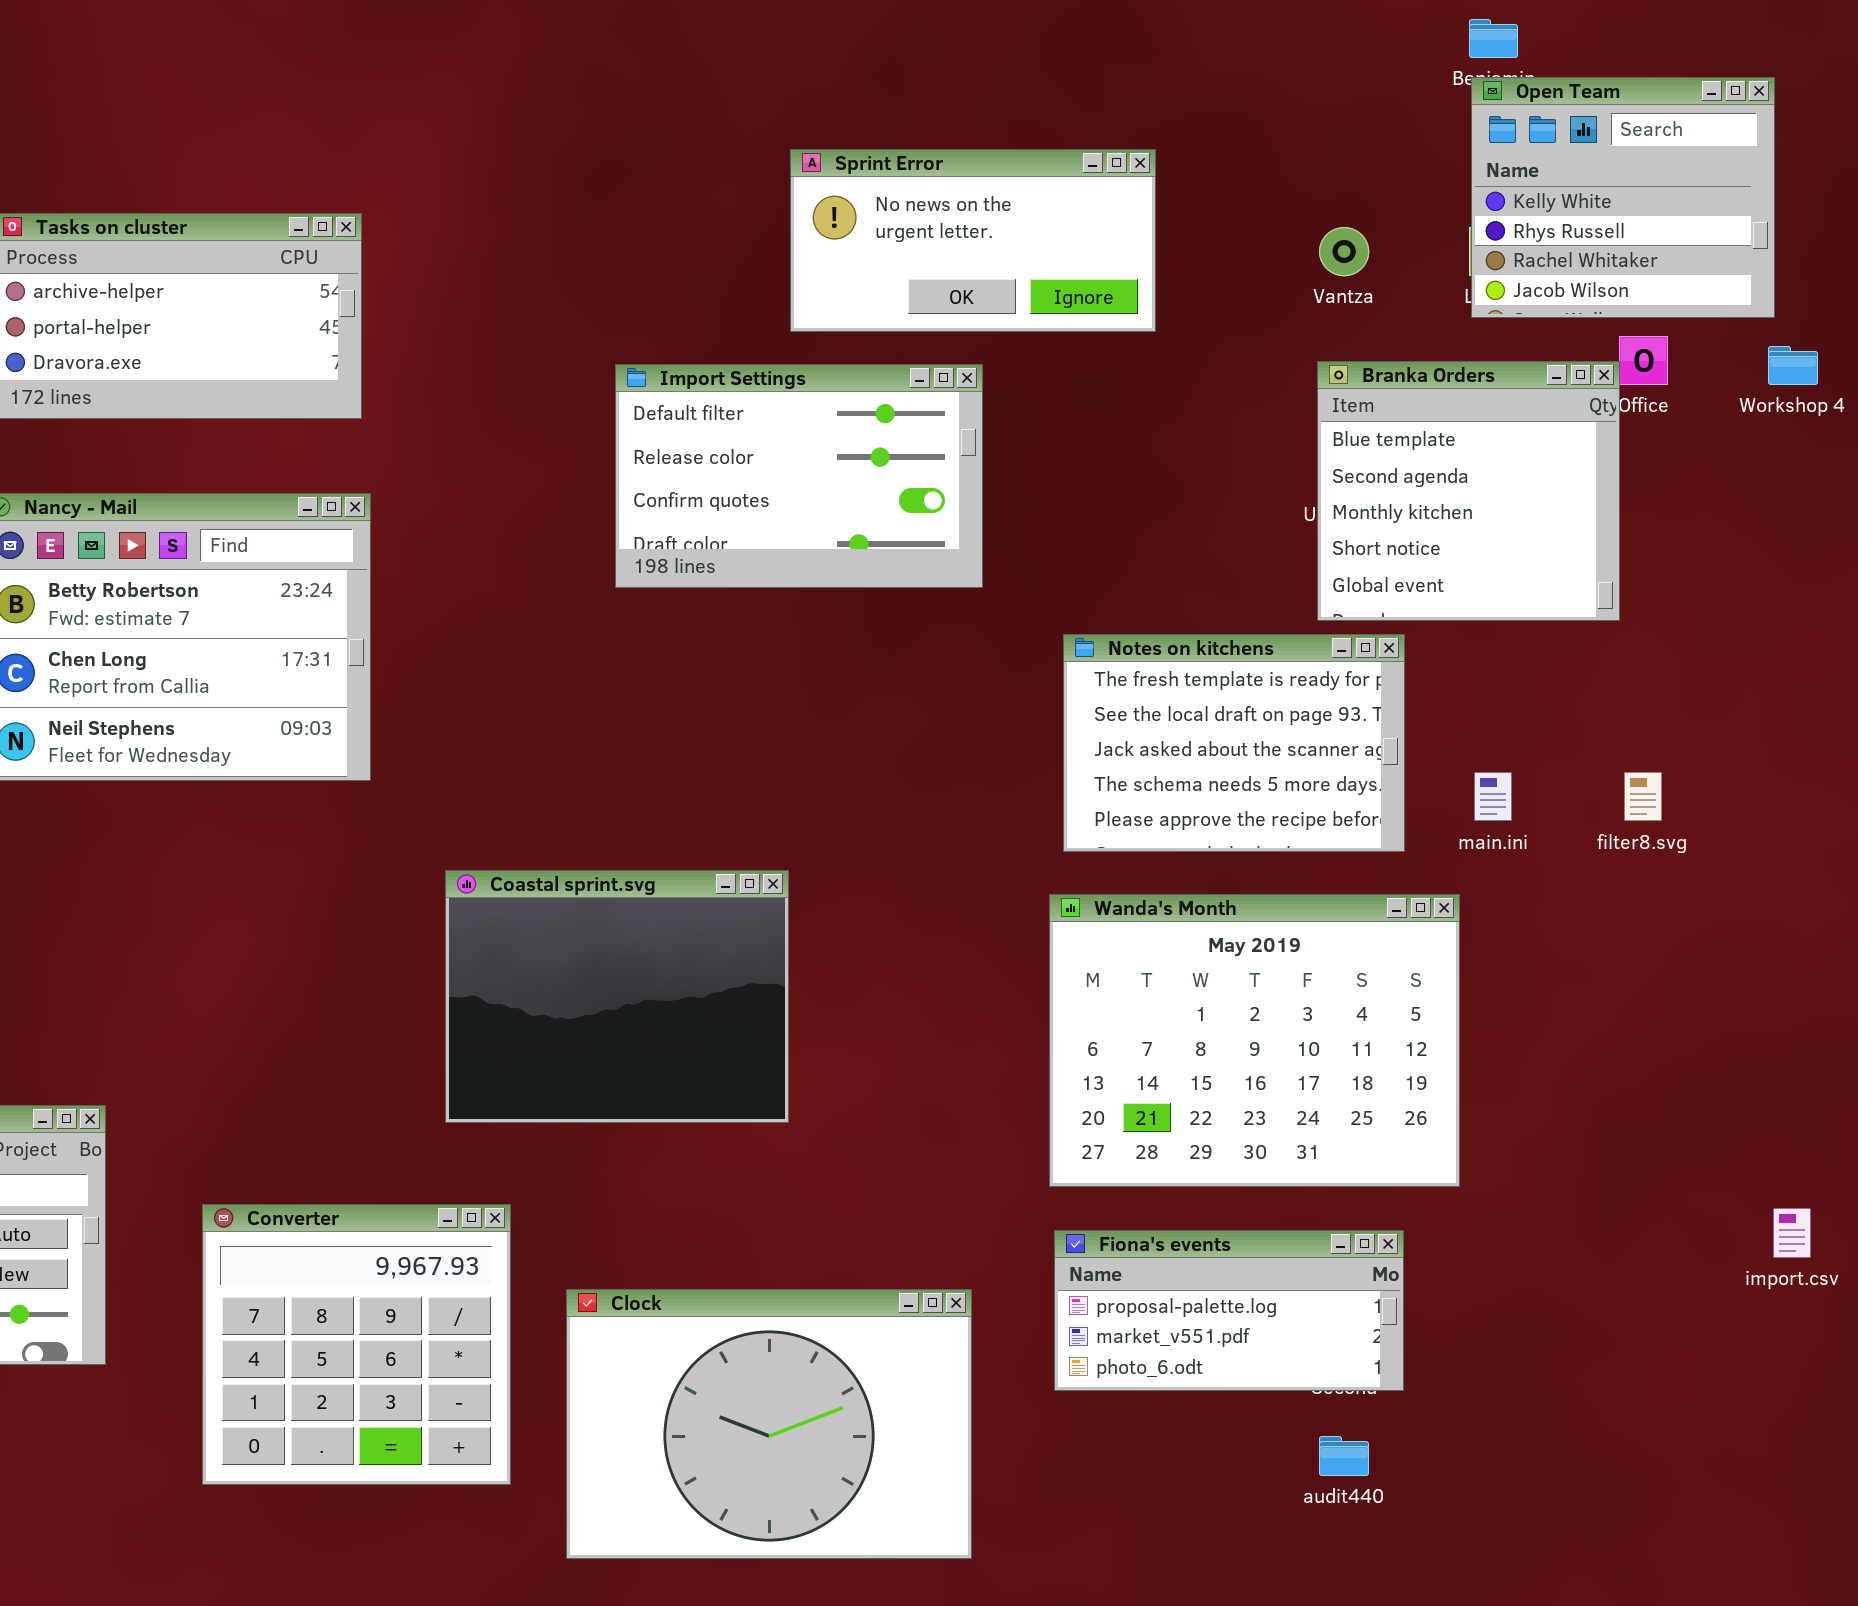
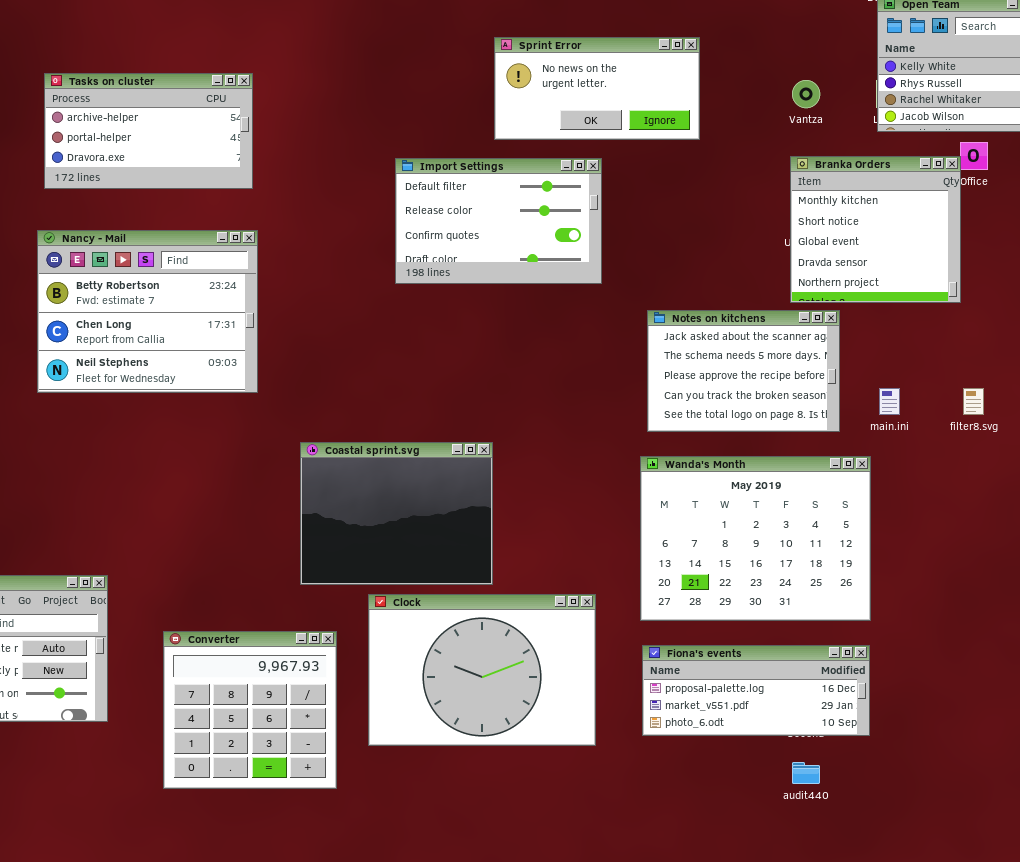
Branka Orders: [1317,361,1620,621] -> [790,156,961,303], scrolled down 2 rows
Notes on kitchens: [1063,634,1405,852] -> [647,310,840,432], scrolled down 2 rows
Fiona's events: [1054,1230,1404,1391] -> [642,645,870,736], resized
Clock: [566,1289,972,1559] -> [368,594,596,746], moved

